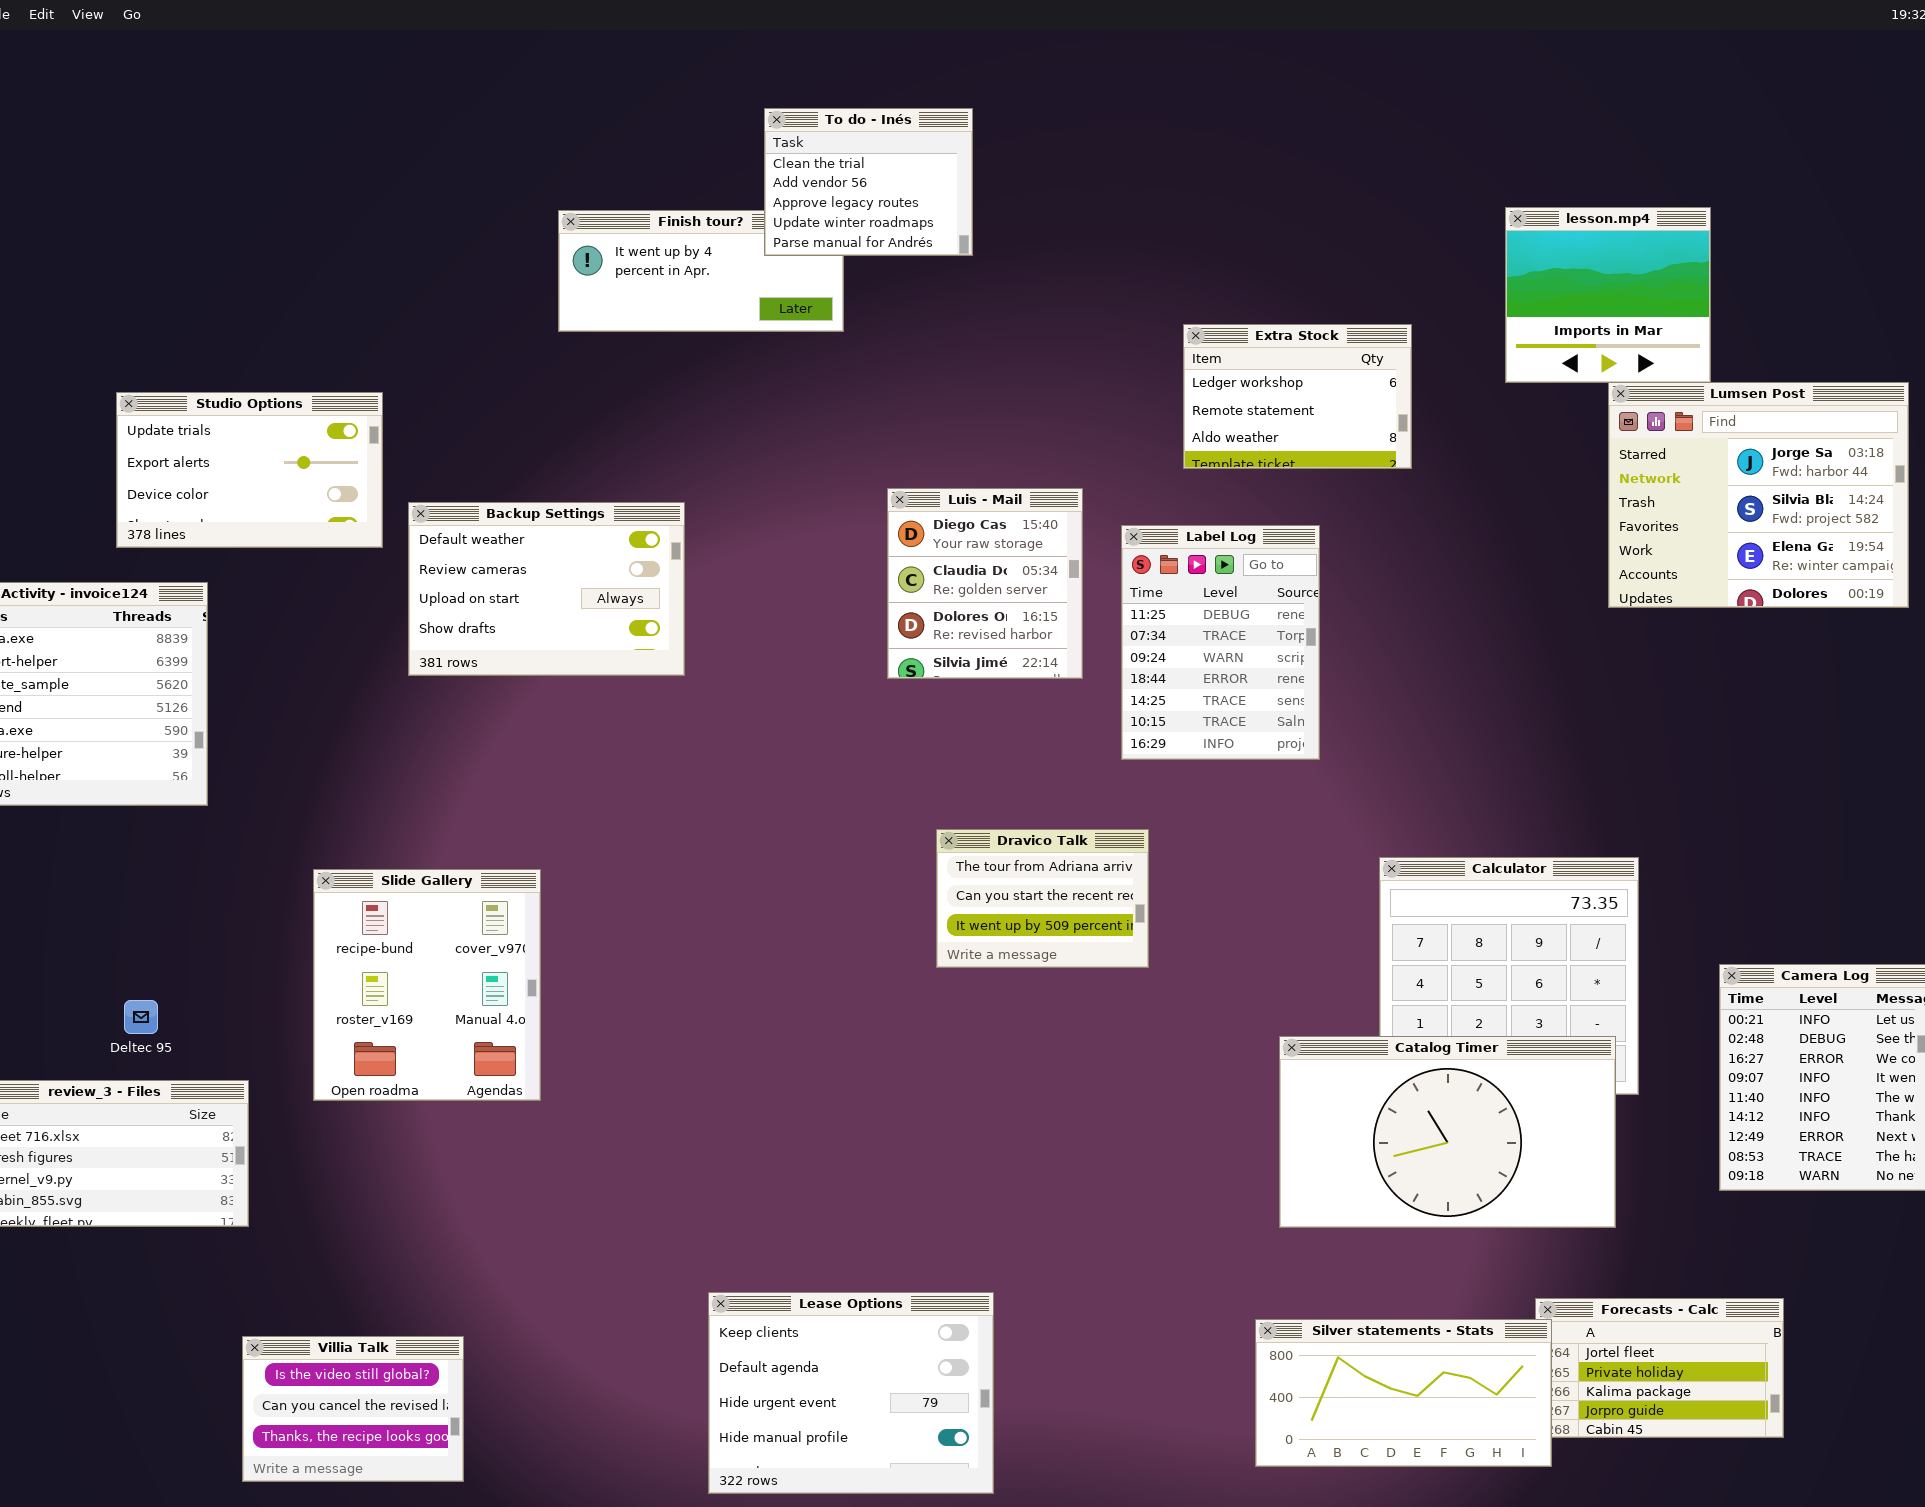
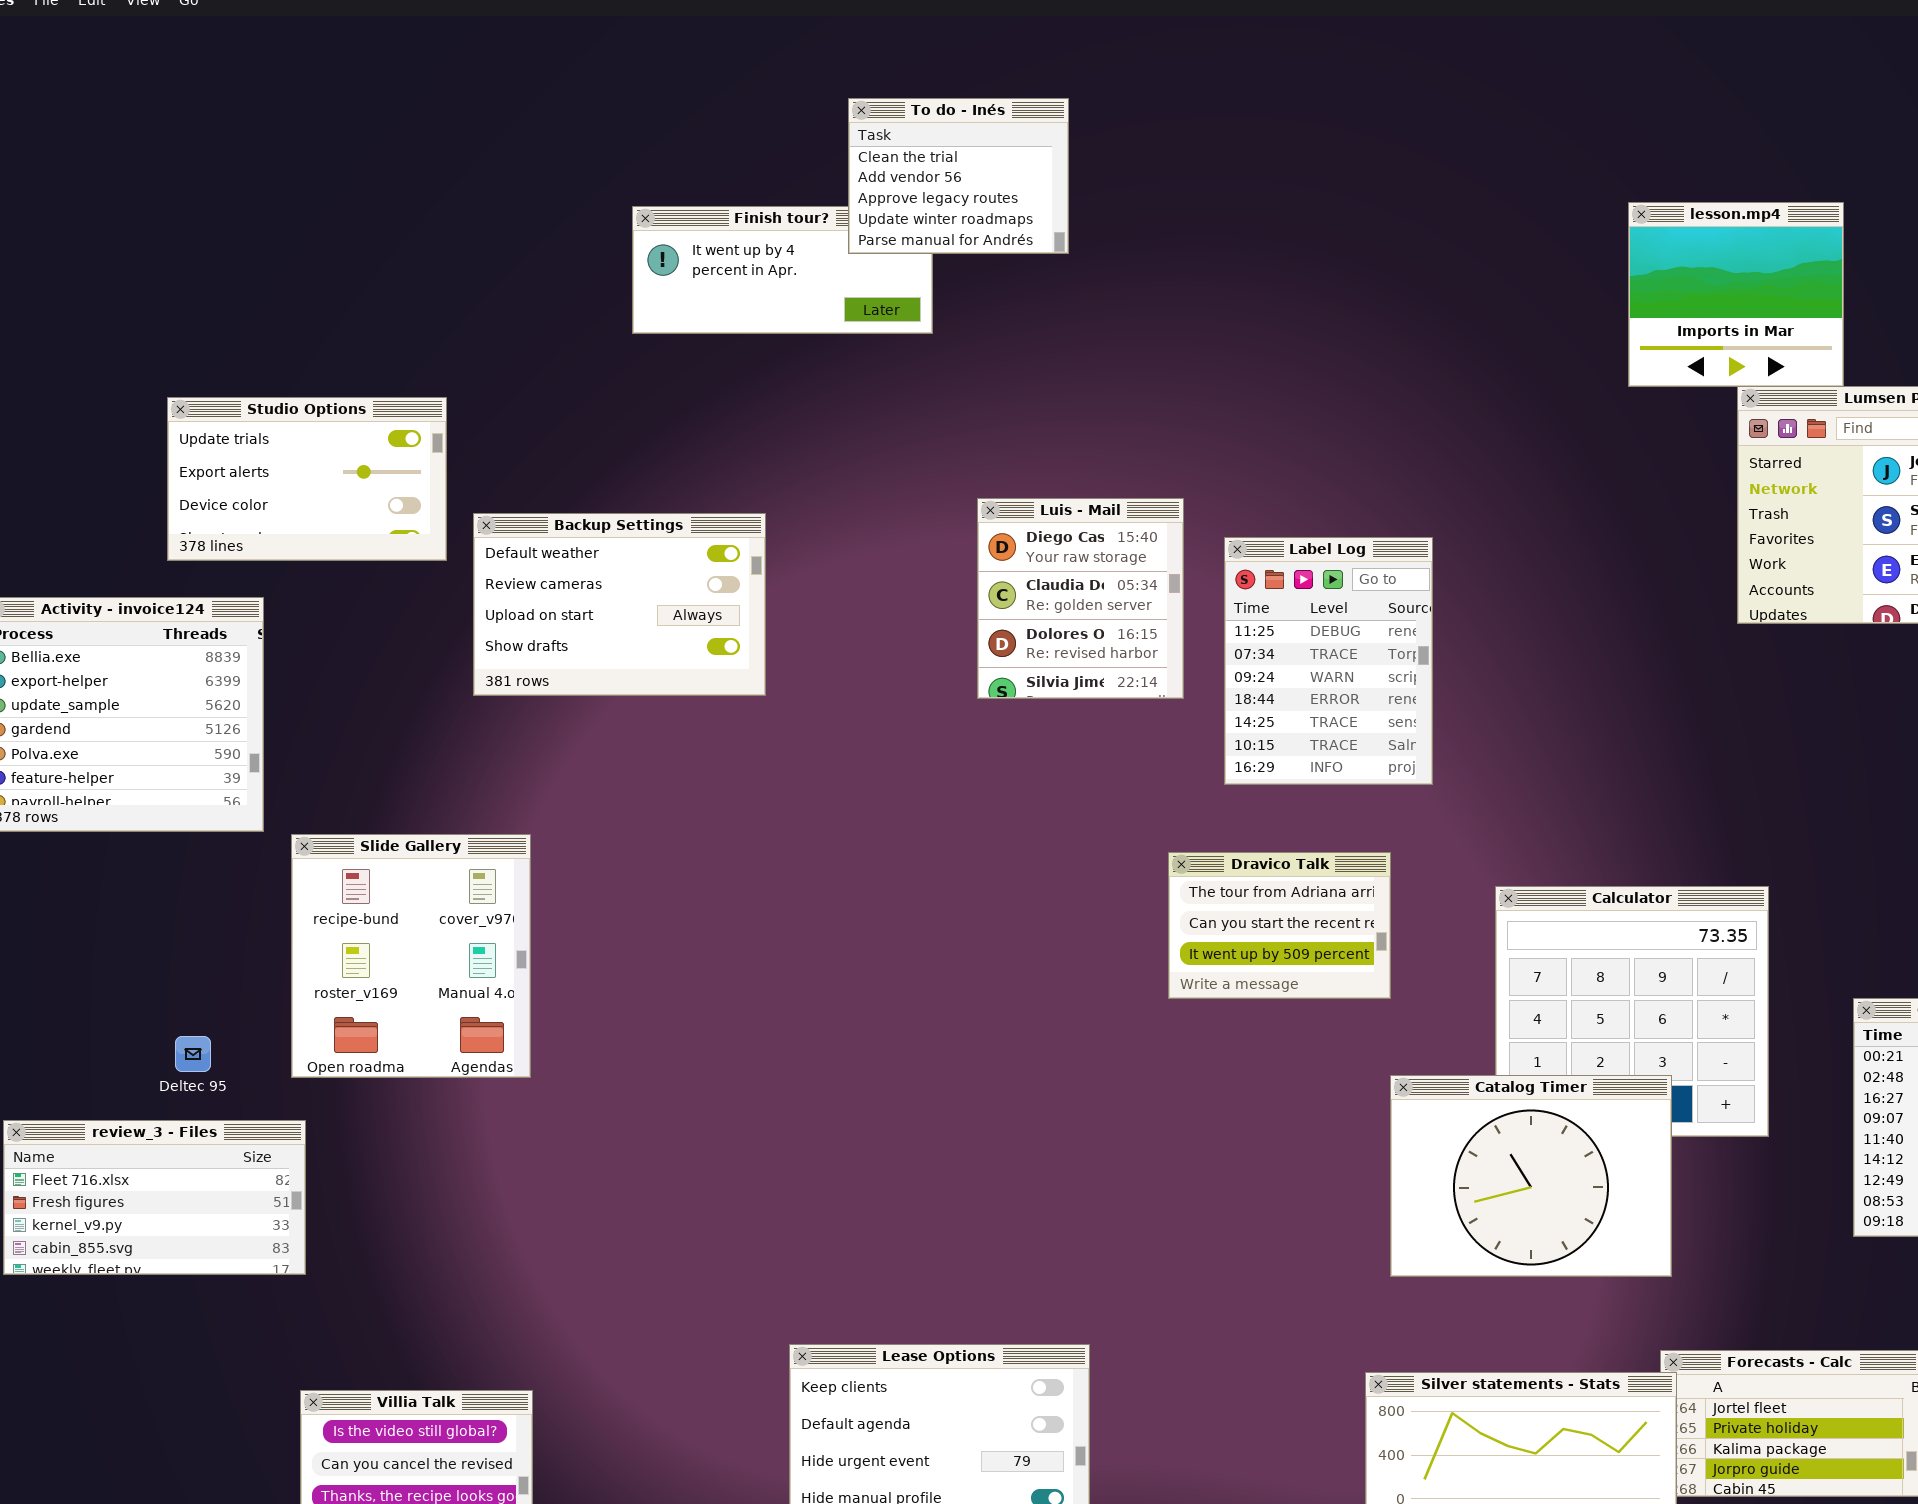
Extra Stock: [1183,324,1412,469] -> none, closed
Dravico Talk: [936,829,1149,968] -> [1168,852,1391,999], moved
Slide Gallery: [313,869,541,1101] -> [291,834,531,1078], moved
Catalog Timer: [1279,1036,1616,1228] -> [1390,1075,1672,1277], resized

